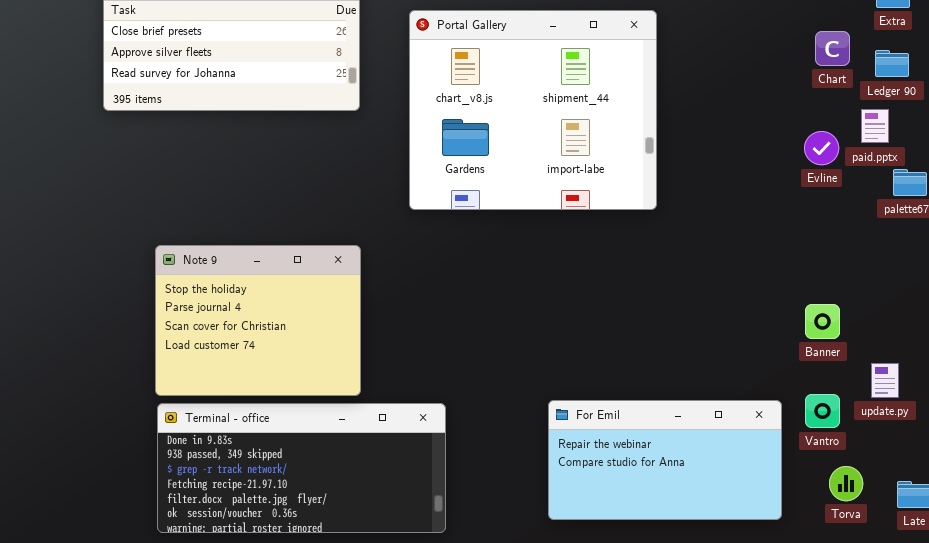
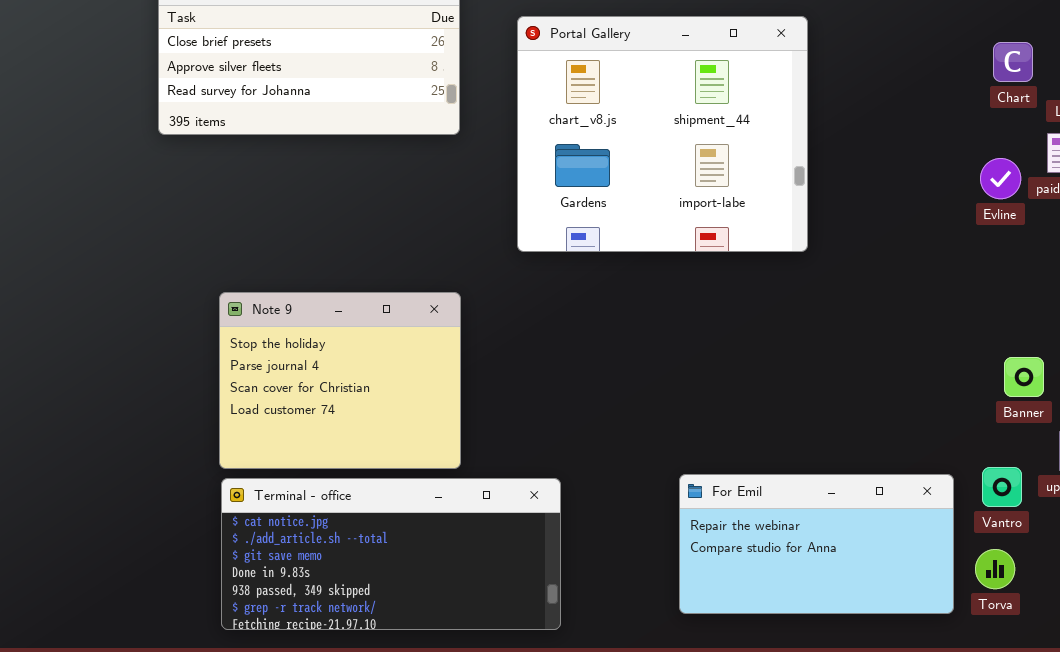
Banner: [805,304,840,339] -> [1004,357,1044,397], moved
Terminal - office: [157,403,446,533] -> [221,478,561,630], scrolled up 3 rows
Torva: [829,466,863,501] -> [975,549,1015,589], moved

